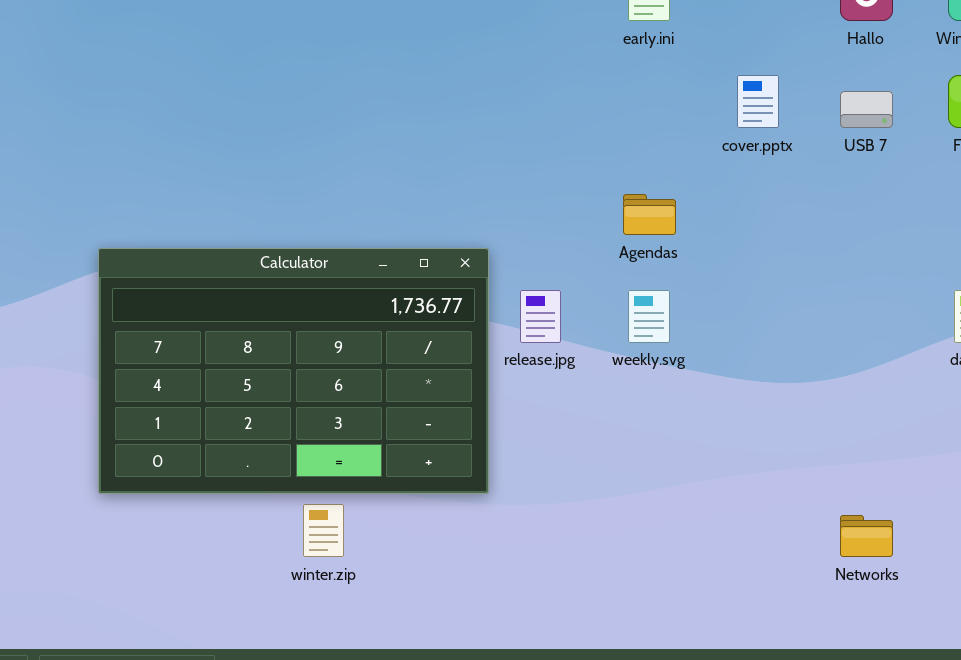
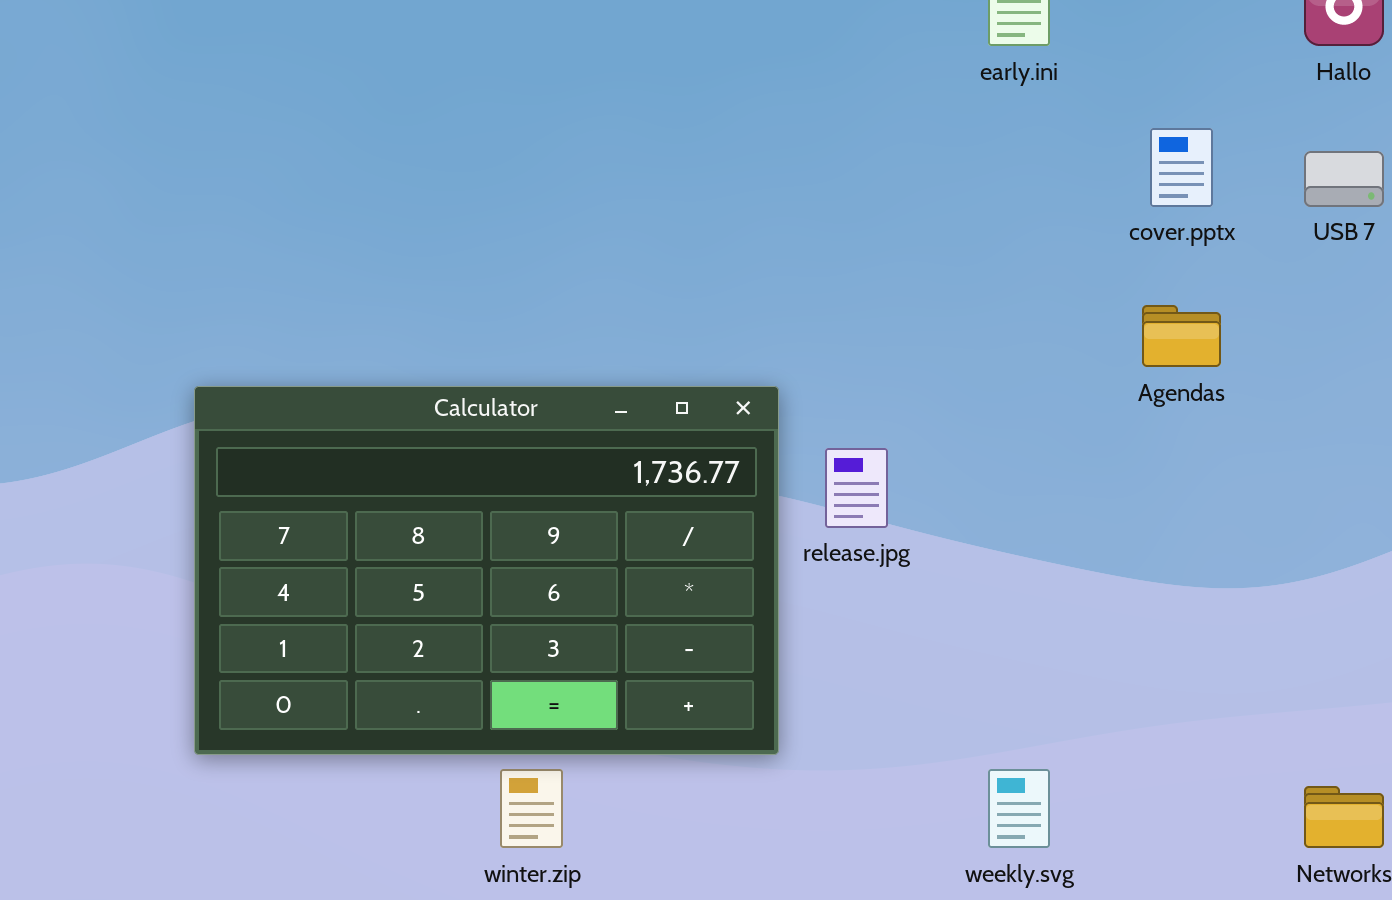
Agendas: [623,194,676,235] -> [1142,305,1221,367], moved
weekly.svg: [628,290,670,343] -> [988,769,1050,848], moved

